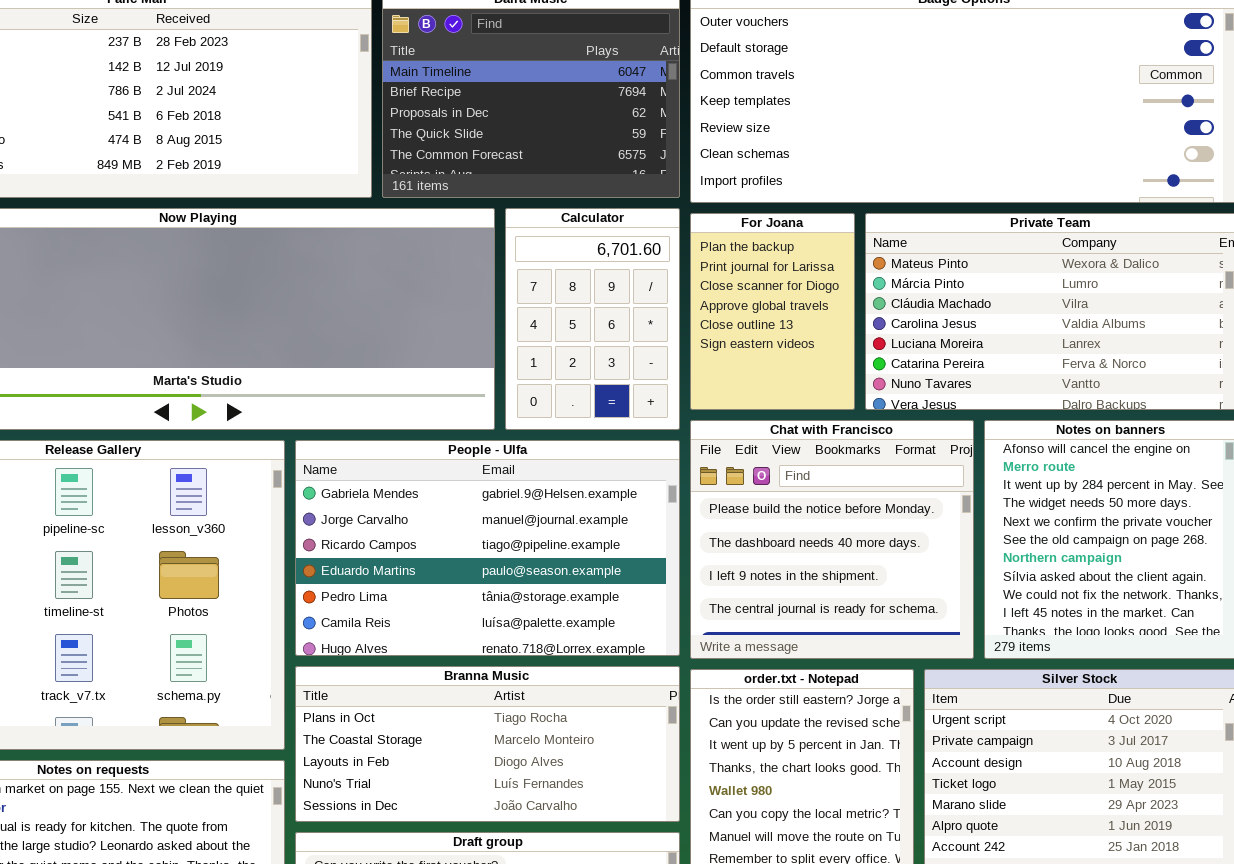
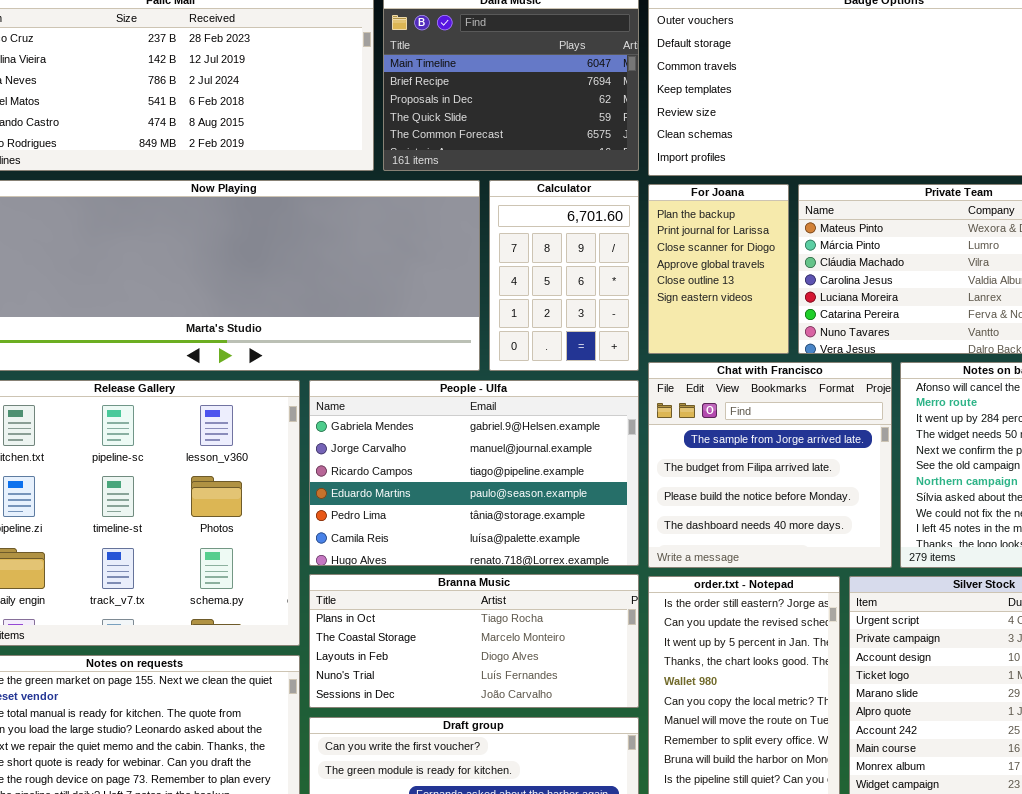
Chat with Francisco: [690,420,974,659] -> [648,362,892,568], scrolled up 2 rows

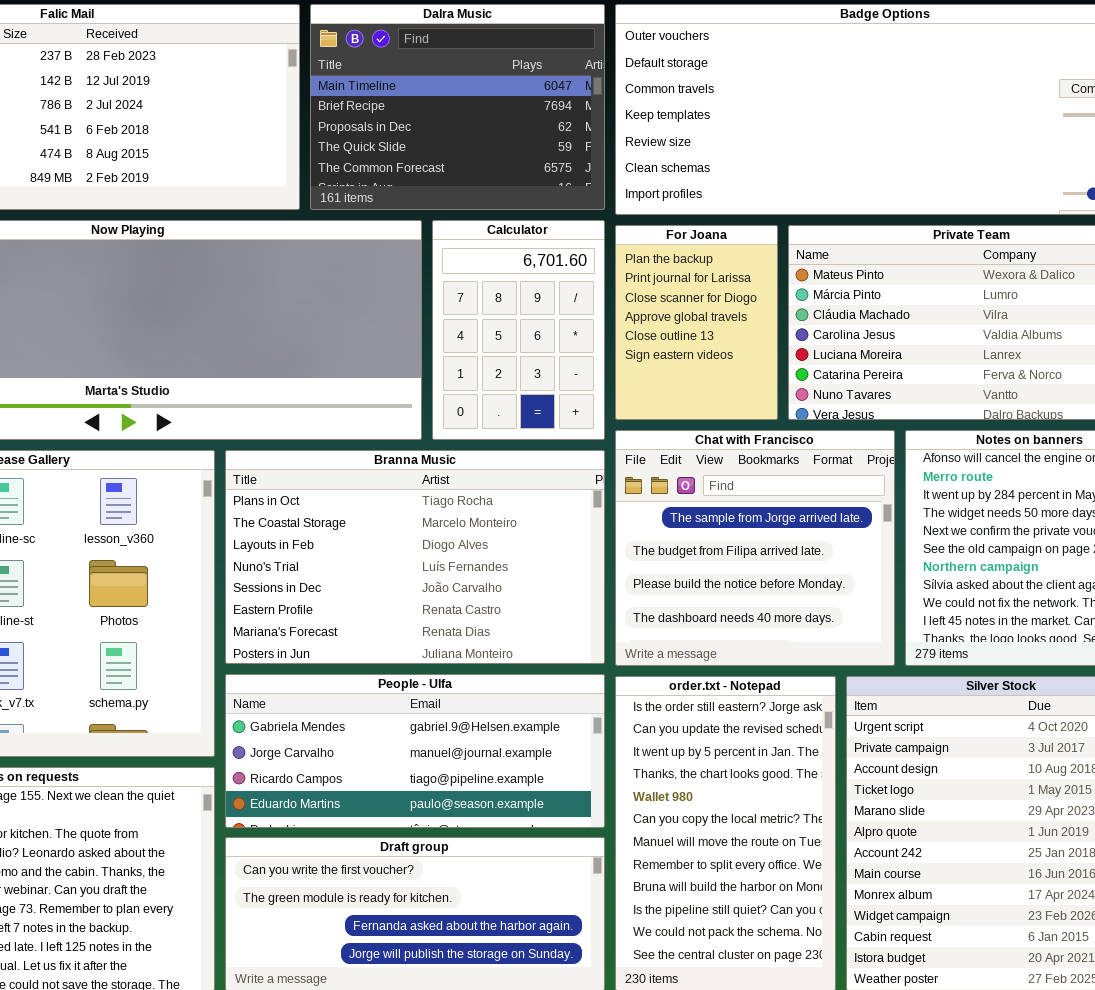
People - Ulfa: [309,380,639,566] -> [225,674,605,828], moved, resized
Branna Music: [309,574,639,708] -> [225,450,605,664], moved, resized

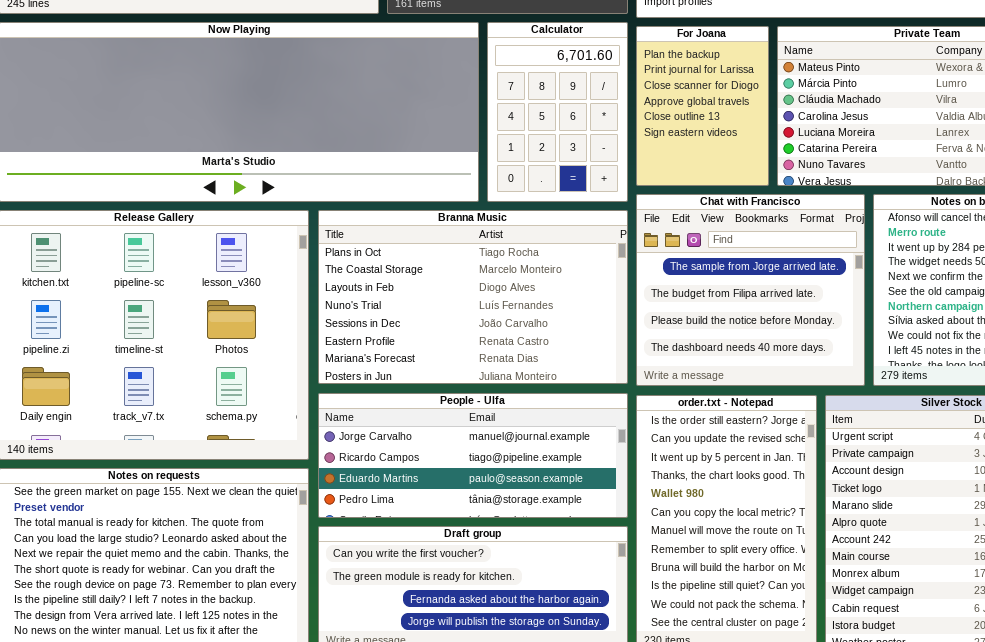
People - Ulfa: [225,674,605,828] -> [318,393,628,518], scrolled down 1 row

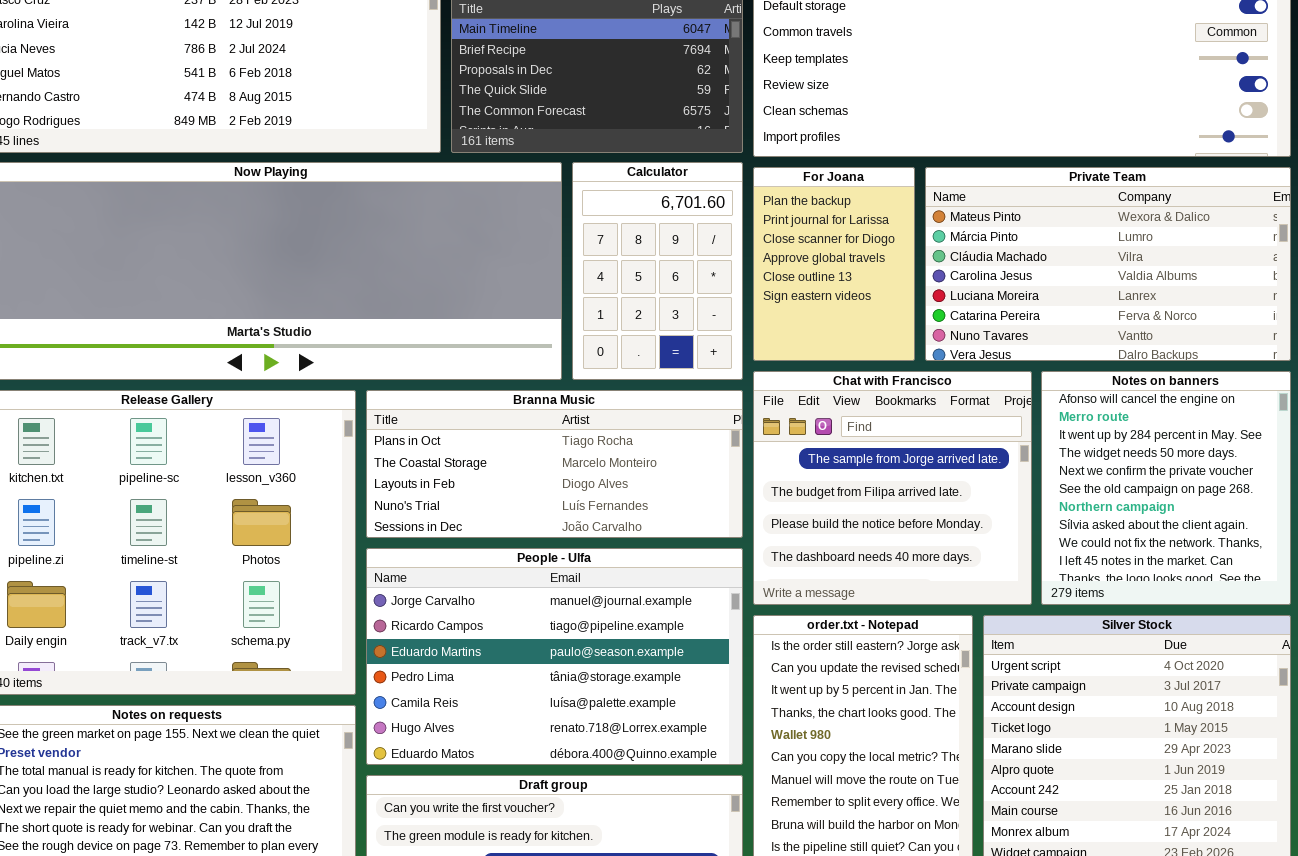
Branna Music: [318,210,628,384] -> [366,390,743,538], resized
People - Ulfa: [318,393,628,518] -> [366,548,743,765], resized

